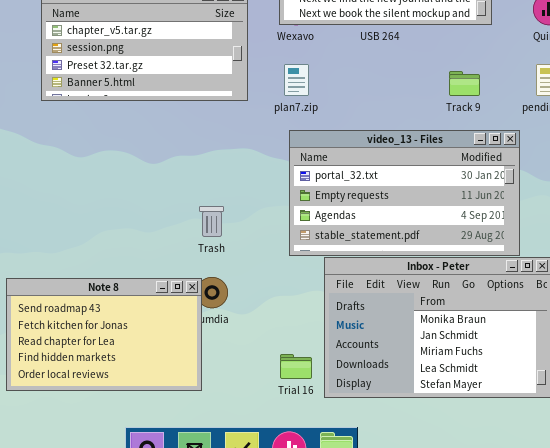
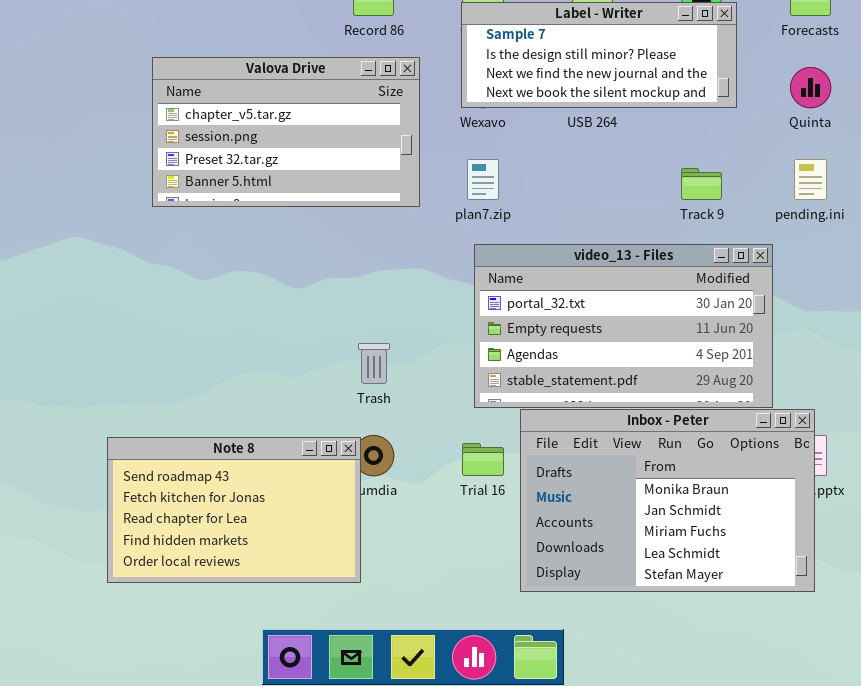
Trial 16: [280,354,312,379] -> [462,443,504,476], moved

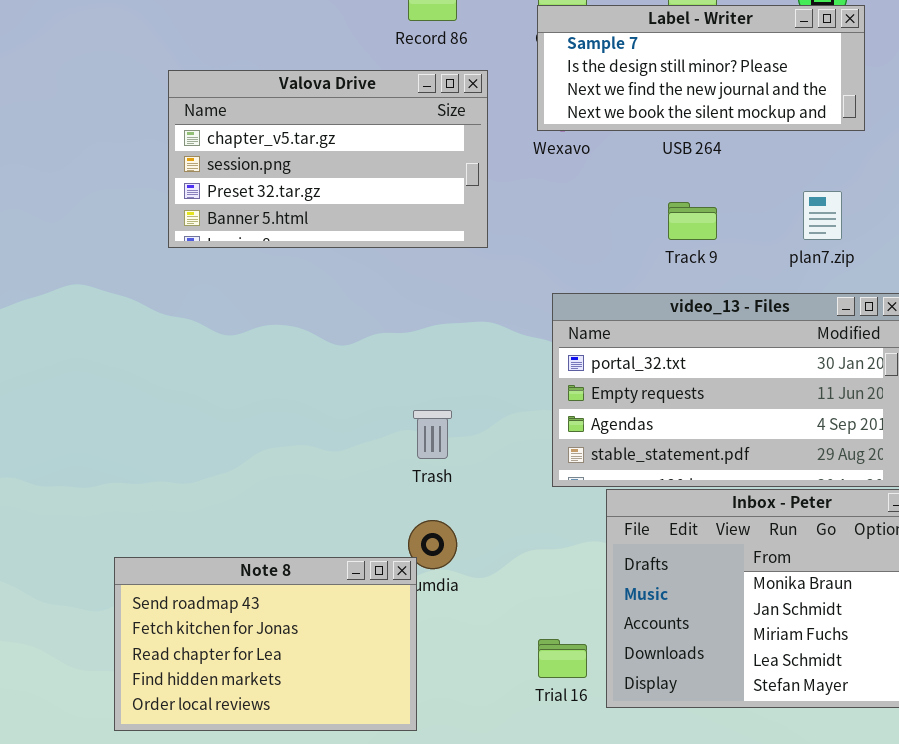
plan7.zip: [467,159,499,200] -> [803,191,842,240], moved
Track 9: [681,168,722,200] -> [668,202,717,240], moved
Note 8: [107,437,361,583] -> [114,557,417,731], moved
Trial 16: [462,443,504,476] -> [538,639,587,678], moved

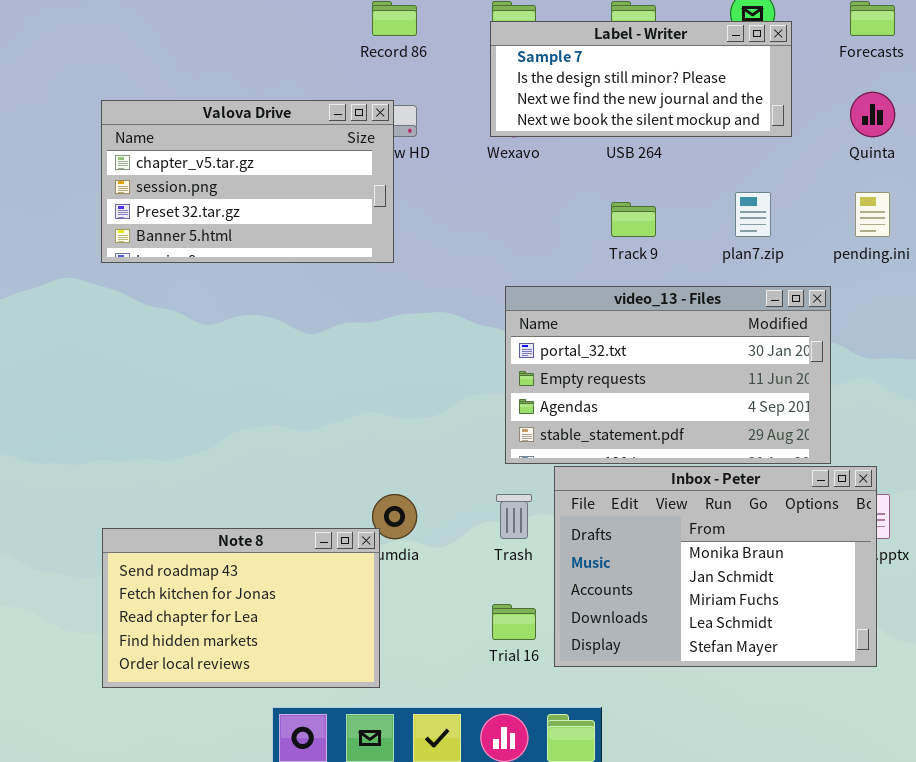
Valova Drive: [168,70,488,248] -> [101,100,394,263], moved
Trash: [413,410,452,459] -> [496,494,532,539], moved

